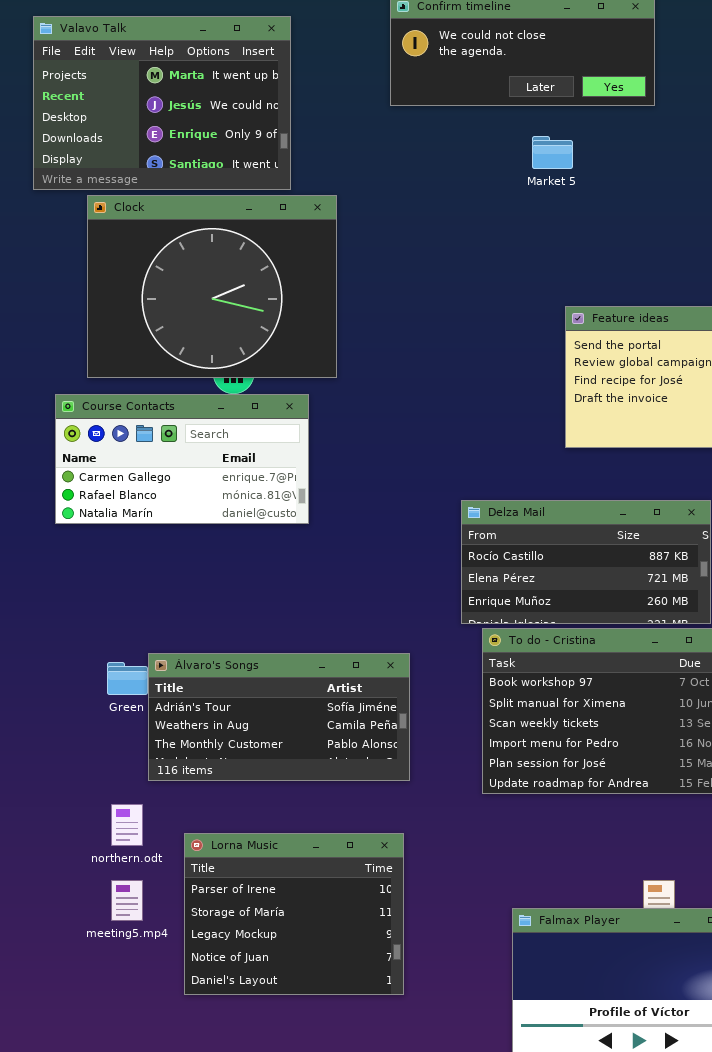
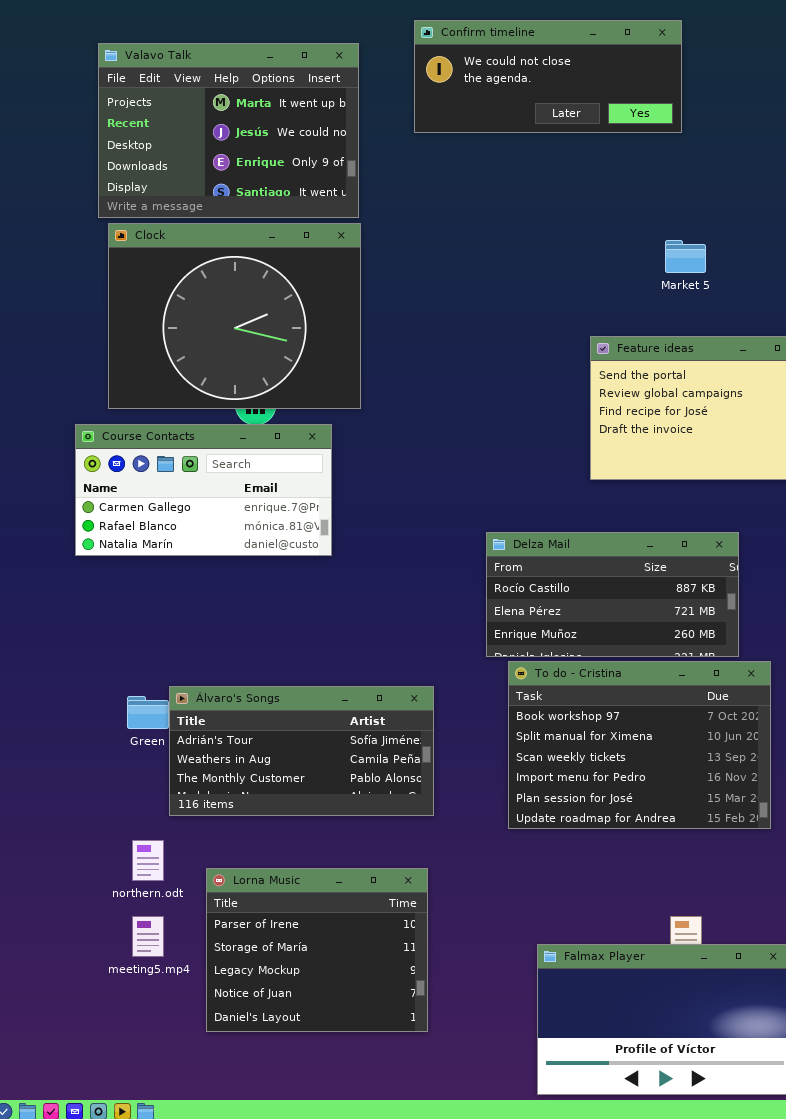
Valavo Talk: [33,16,291,190] -> [98,43,359,218], moved
Market 5: [532,136,573,169] -> [665,240,706,273], moved

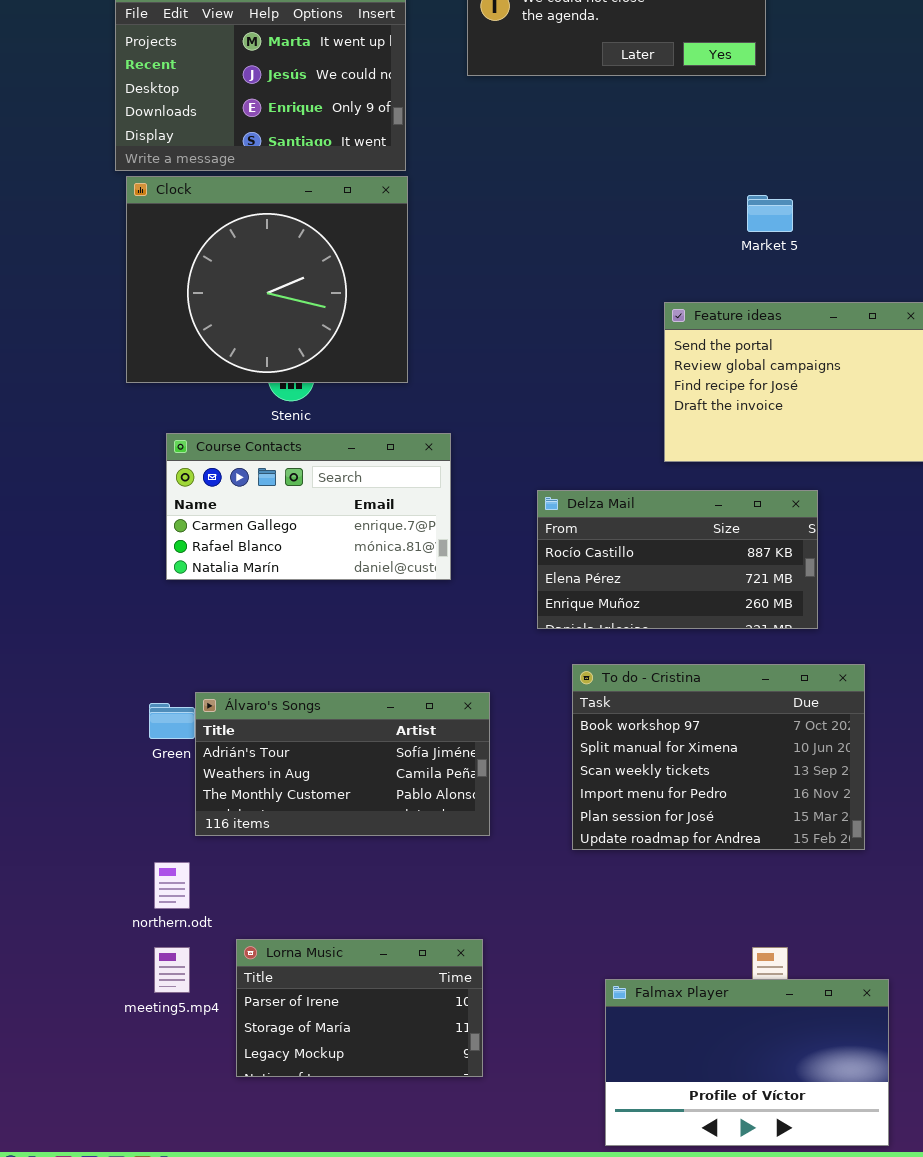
Course Contacts: [75,424,332,556] -> [166,433,451,580], moved
Delza Mail: [486,532,739,657] -> [537,490,818,629], moved
Lorna Music: [206,868,428,1032] -> [236,939,483,1077], resized

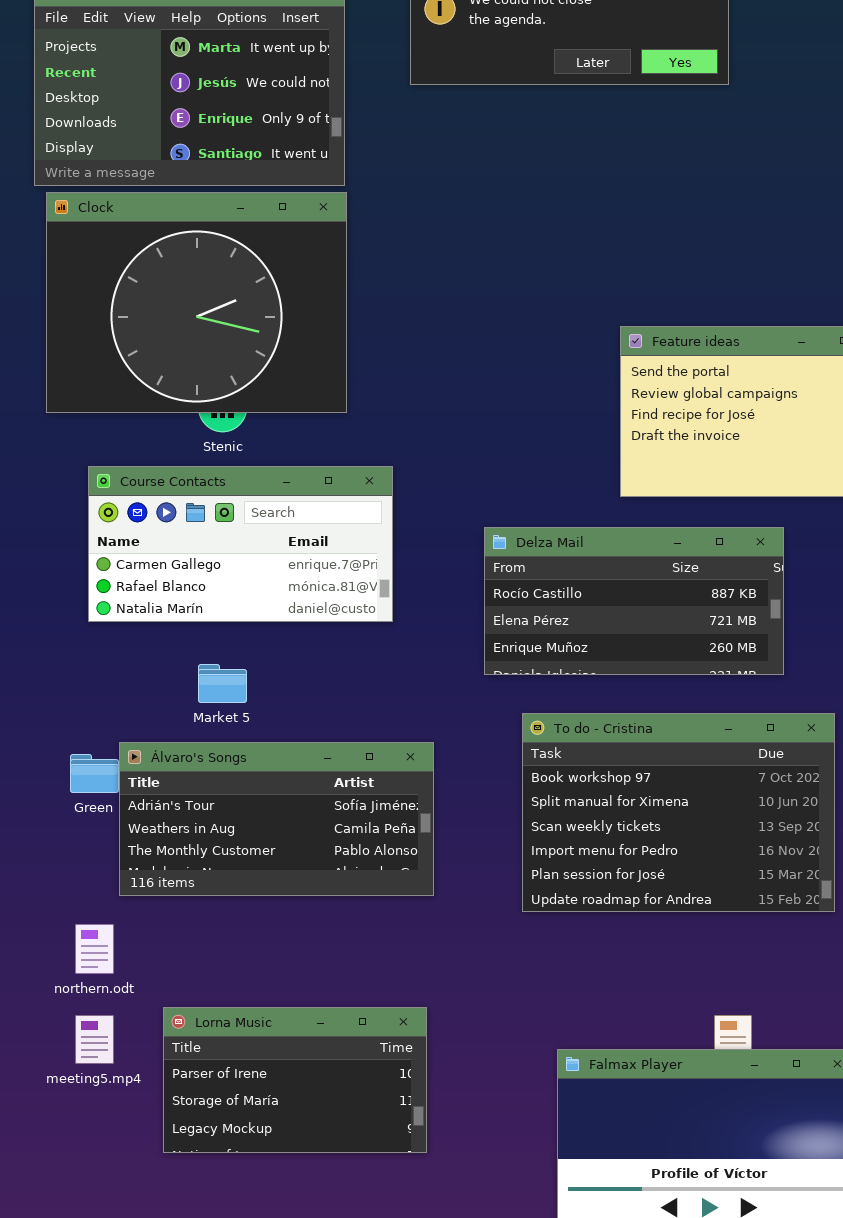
Market 5: [747,195,793,232] -> [198,664,247,703], moved

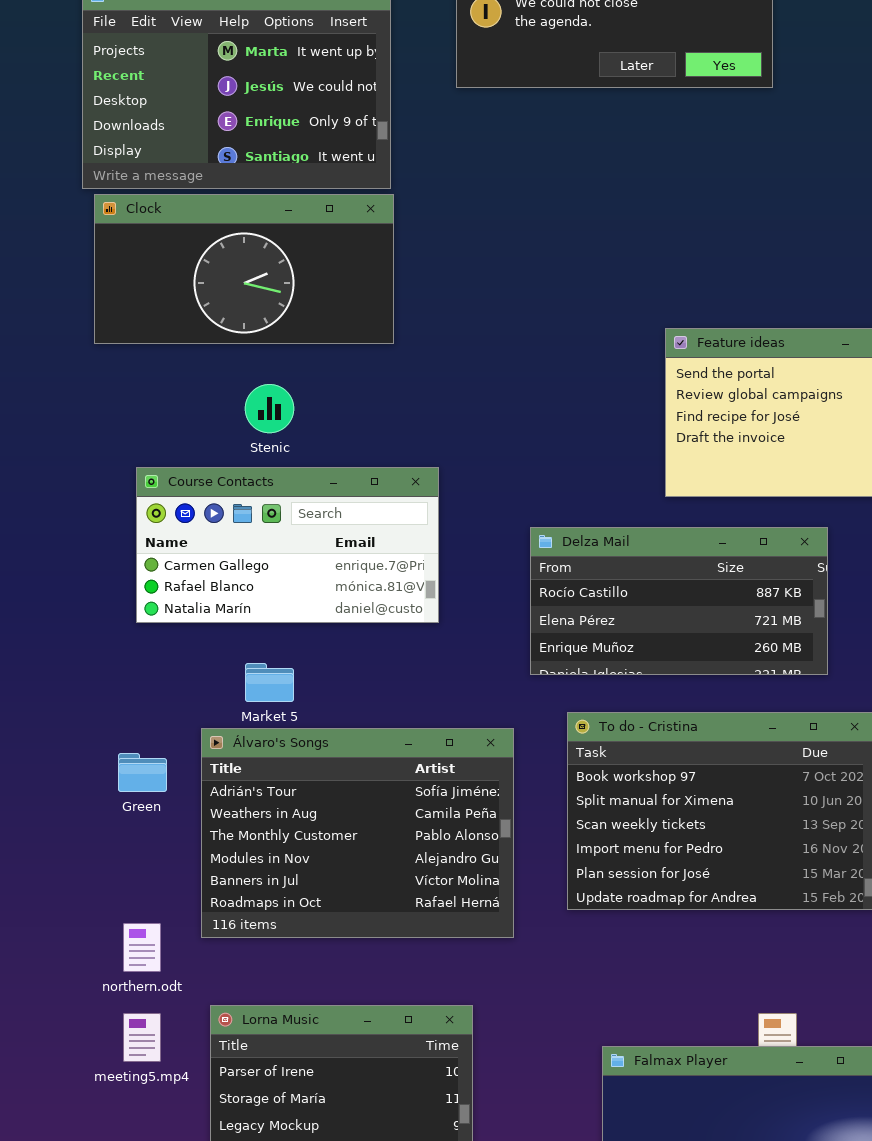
Clock: [46,192,347,413] -> [94,194,394,344], resized
Álvaro's Songs: [119,742,434,896] -> [201,728,514,938], moved, resized

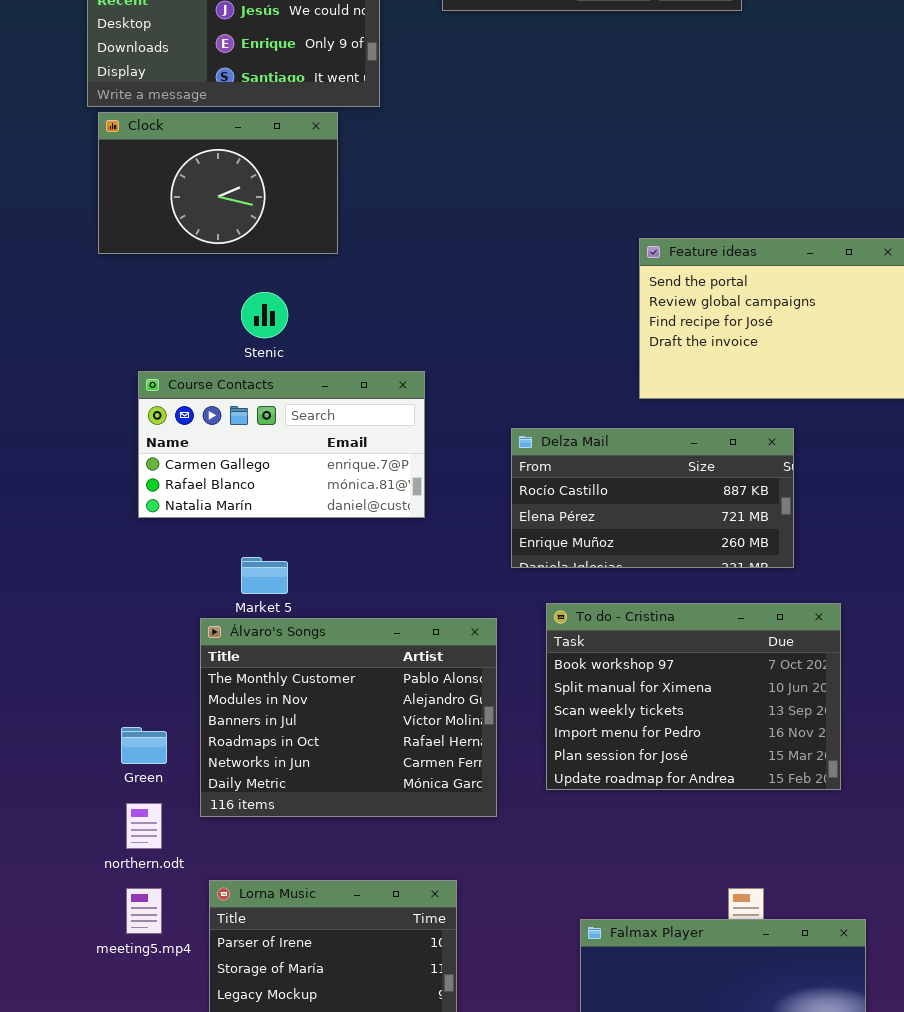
Clock: [94,194,394,344] -> [98,112,338,254], resized
Álvaro's Songs: [201,728,514,938] -> [200,618,497,817], scrolled down 2 rows
Green: [118,753,167,792] -> [121,727,167,764], moved

